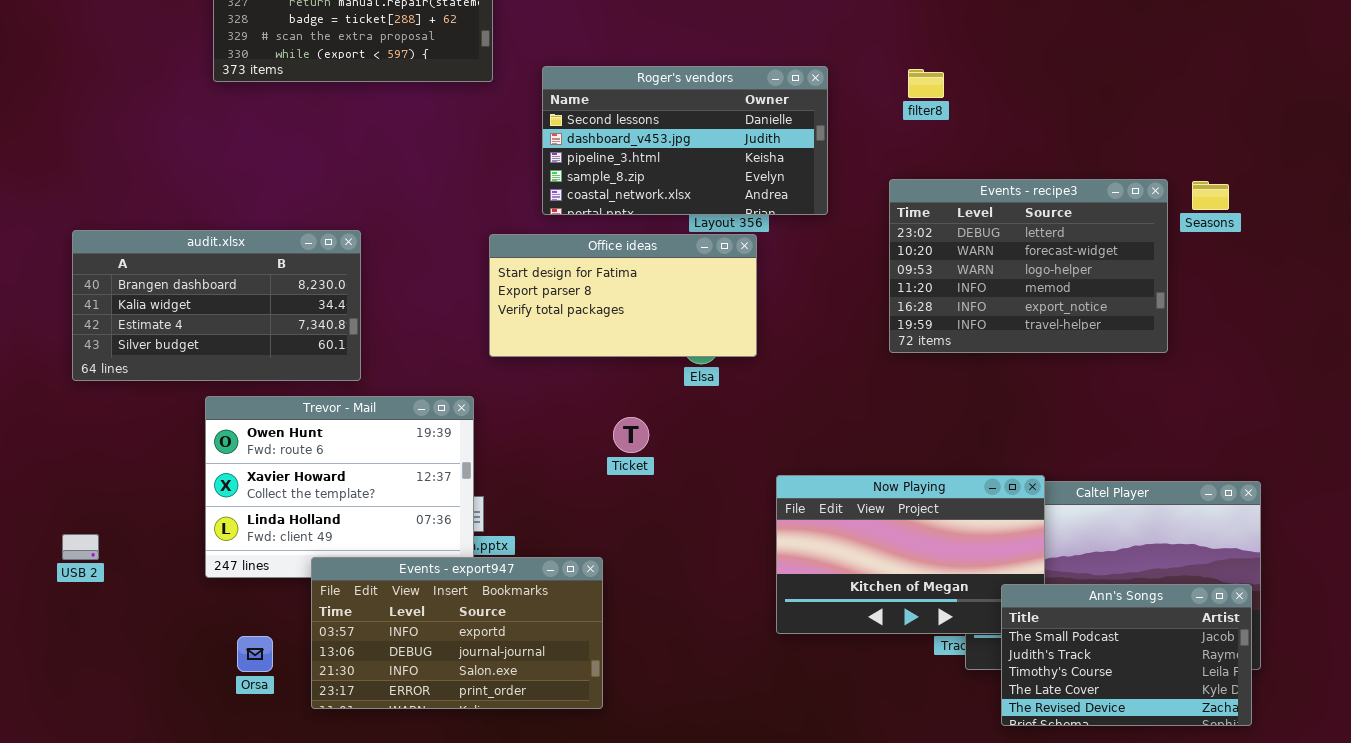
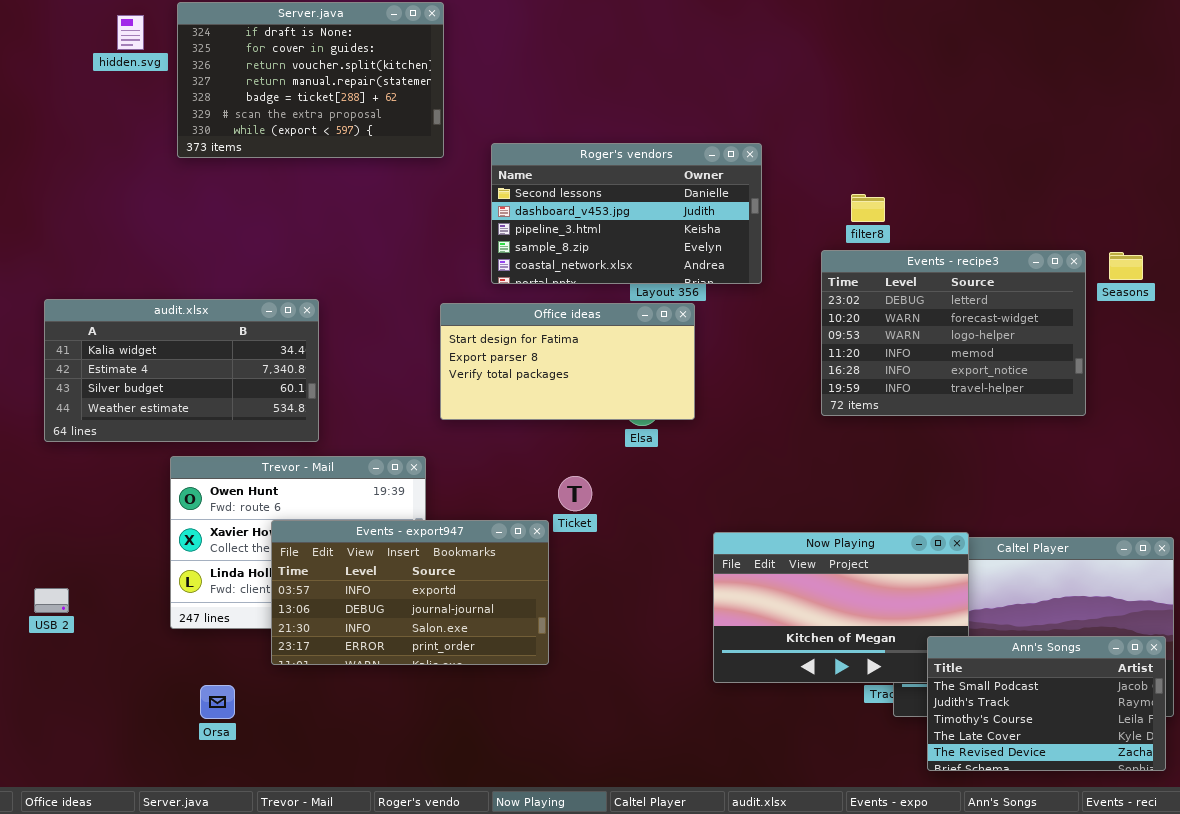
filter8: [908,69,944,98] -> [851,194,885,222], moved
audit.xlsx: [72,230,361,381] -> [44,299,319,442], scrolled down 1 row
Events - export947: [311,557,603,709] -> [271,520,549,665], moved

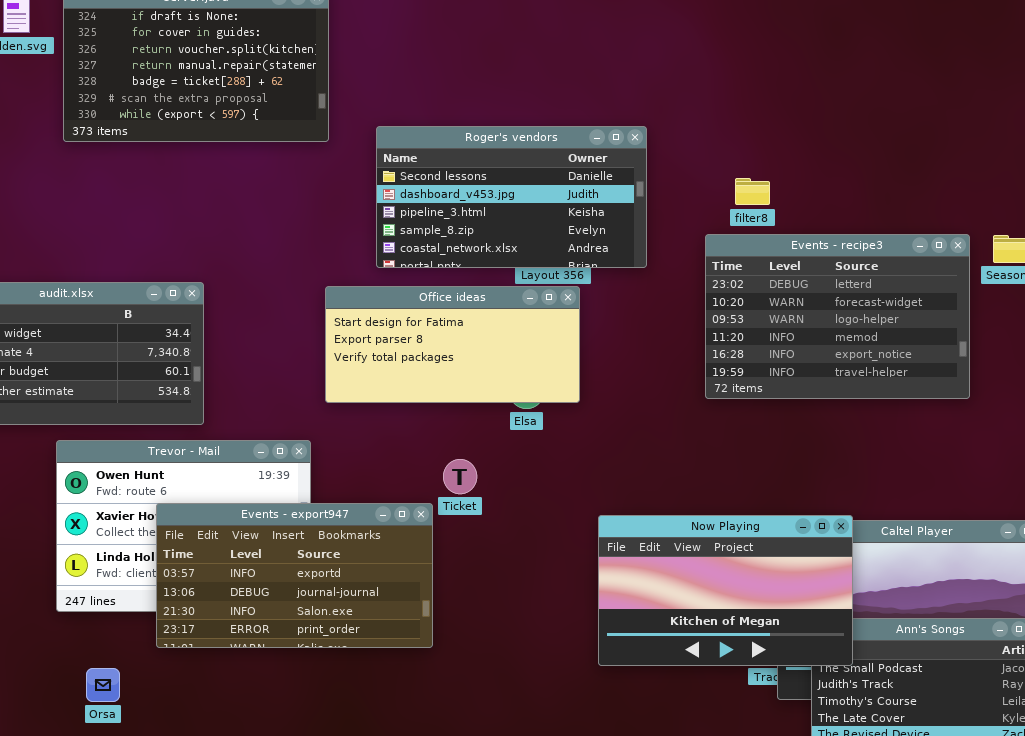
Now Playing: [713,532,969,683] -> [598,515,853,666], raised

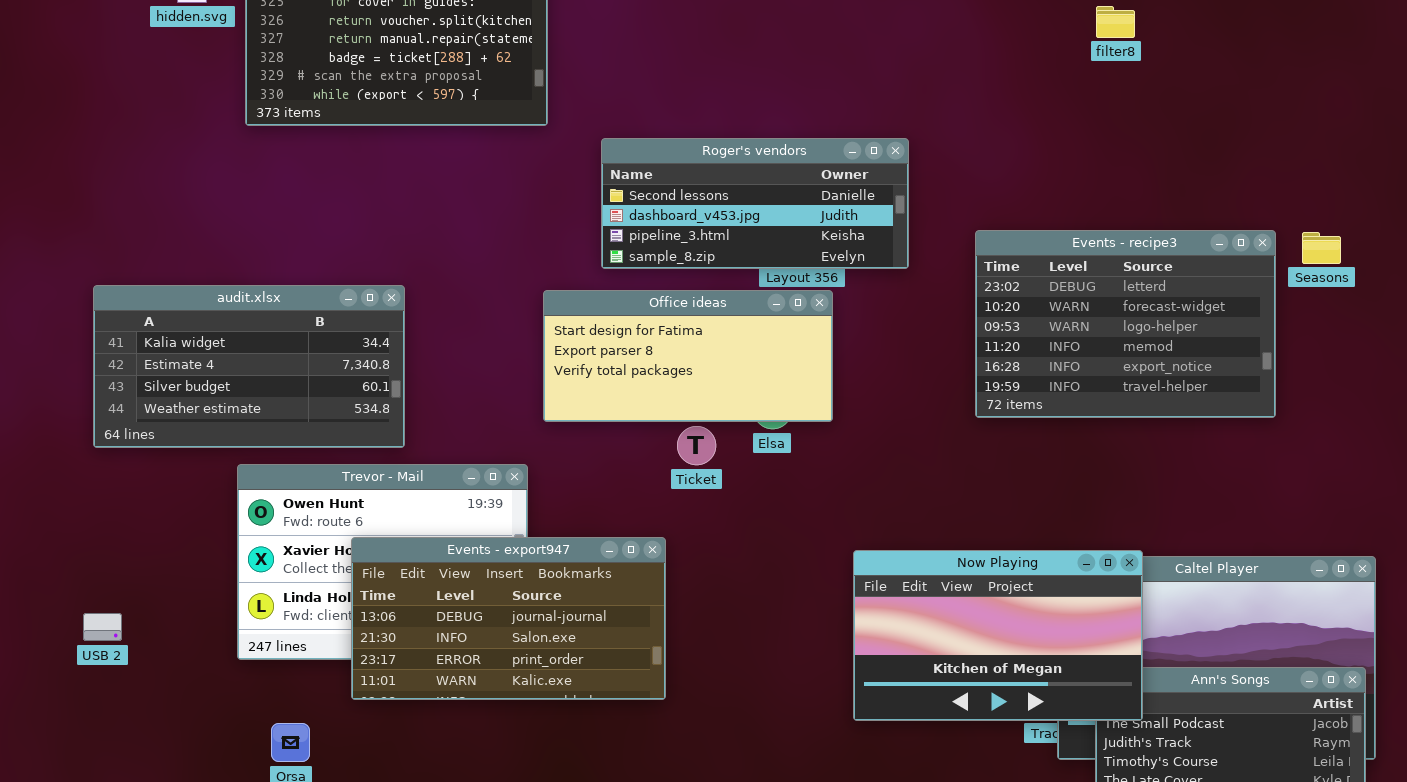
Roger's vendors: [376,126,647,268] -> [601,138,909,269], resized
filter8: [735,178,770,205] -> [1096,6,1135,38], moved
Ticket: [443,459,477,494] -> [677,426,716,465], moved
Events - export947: [156,503,433,648] -> [351,537,666,700], scrolled down 1 row

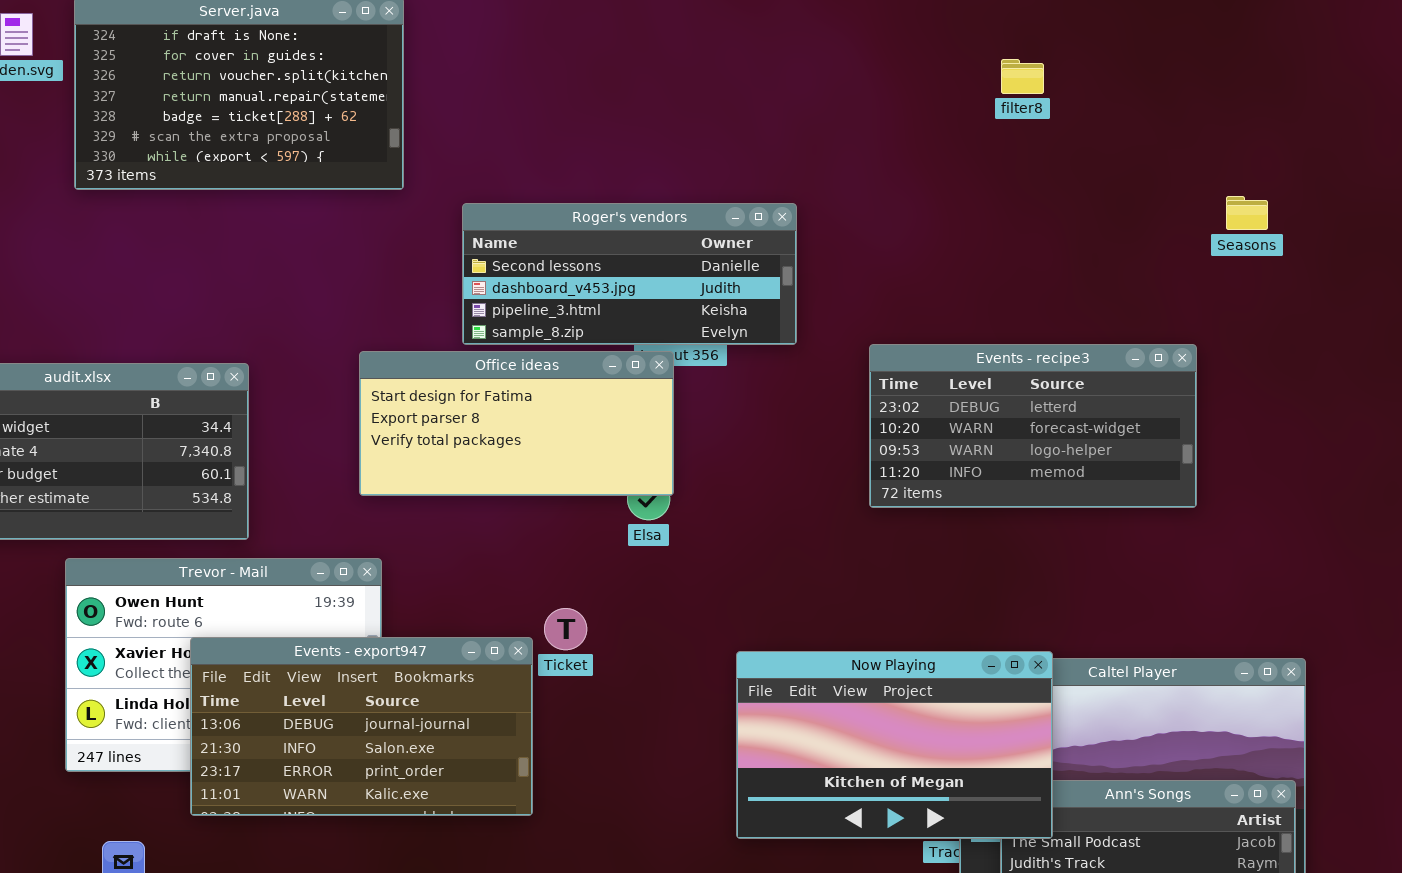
Events - recipe3: [975,230,1276,418] -> [869,344,1197,508], resized
Seasons: [1302,232,1341,264] -> [1226,196,1268,230], moved
Office ideas: [543,290,833,422] -> [359,351,674,496], moved
Ticket: [677,426,716,465] -> [544,608,587,650], moved

